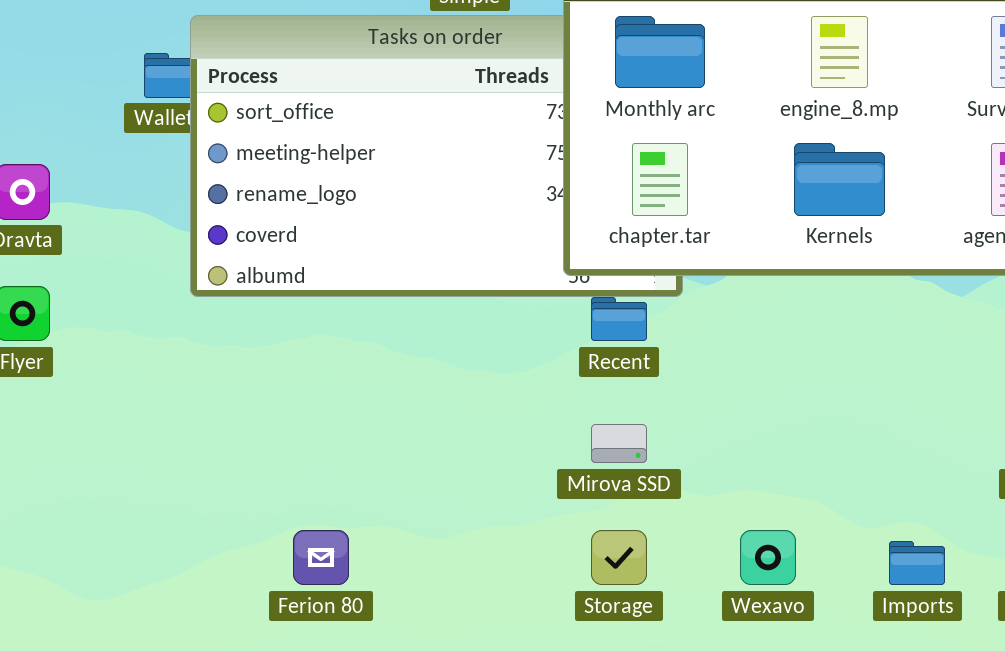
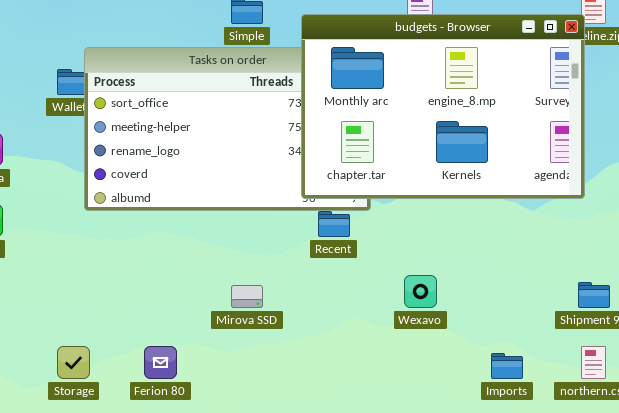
Mirova SSD: [591,424,647,463] -> [231,285,263,308], moved
Storage: [591,530,647,585] -> [57,346,90,379], moved
Wexavo: [740,530,796,585] -> [404,275,437,308], moved

